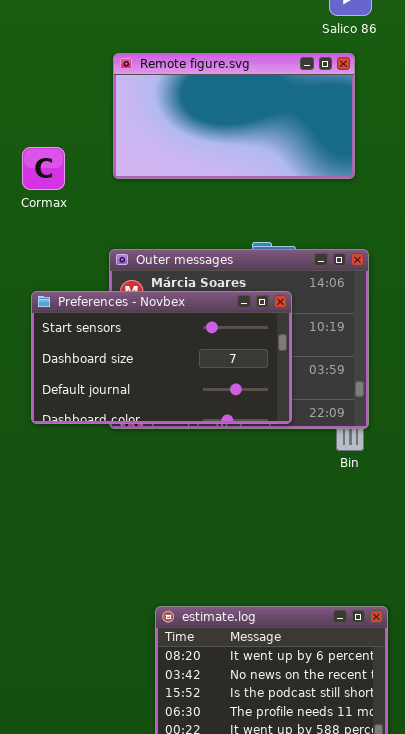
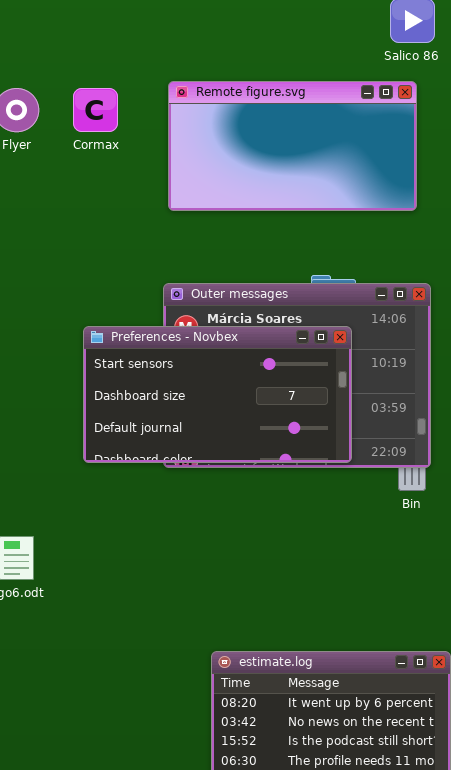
Cormax: [22,147,65,190] -> [73,88,118,132], moved

